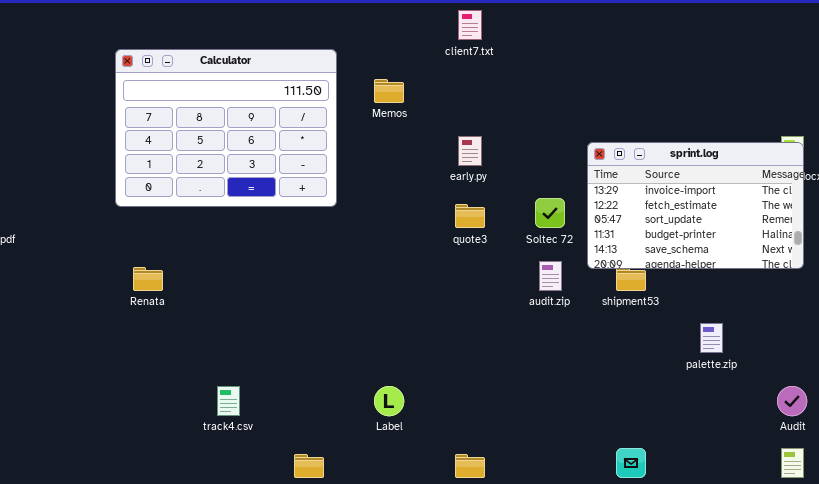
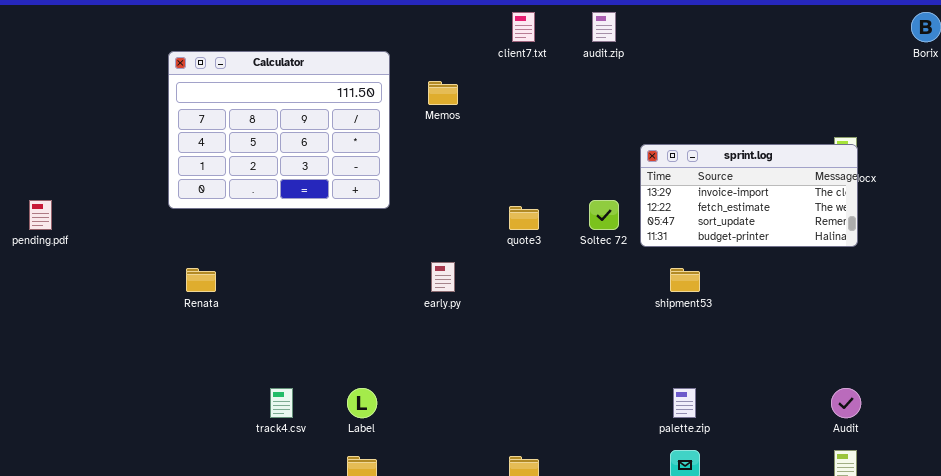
early.py: [458,136,482,166] -> [431,262,455,292], moved
sprint.log: [587,142,804,269] -> [640,144,858,247], resized
audit.zip: [539,261,562,291] -> [592,12,616,42], moved
palette.zip: [700,323,723,353] -> [673,388,696,418], moved
Label: [374,386,404,416] -> [347,388,377,418], moved

